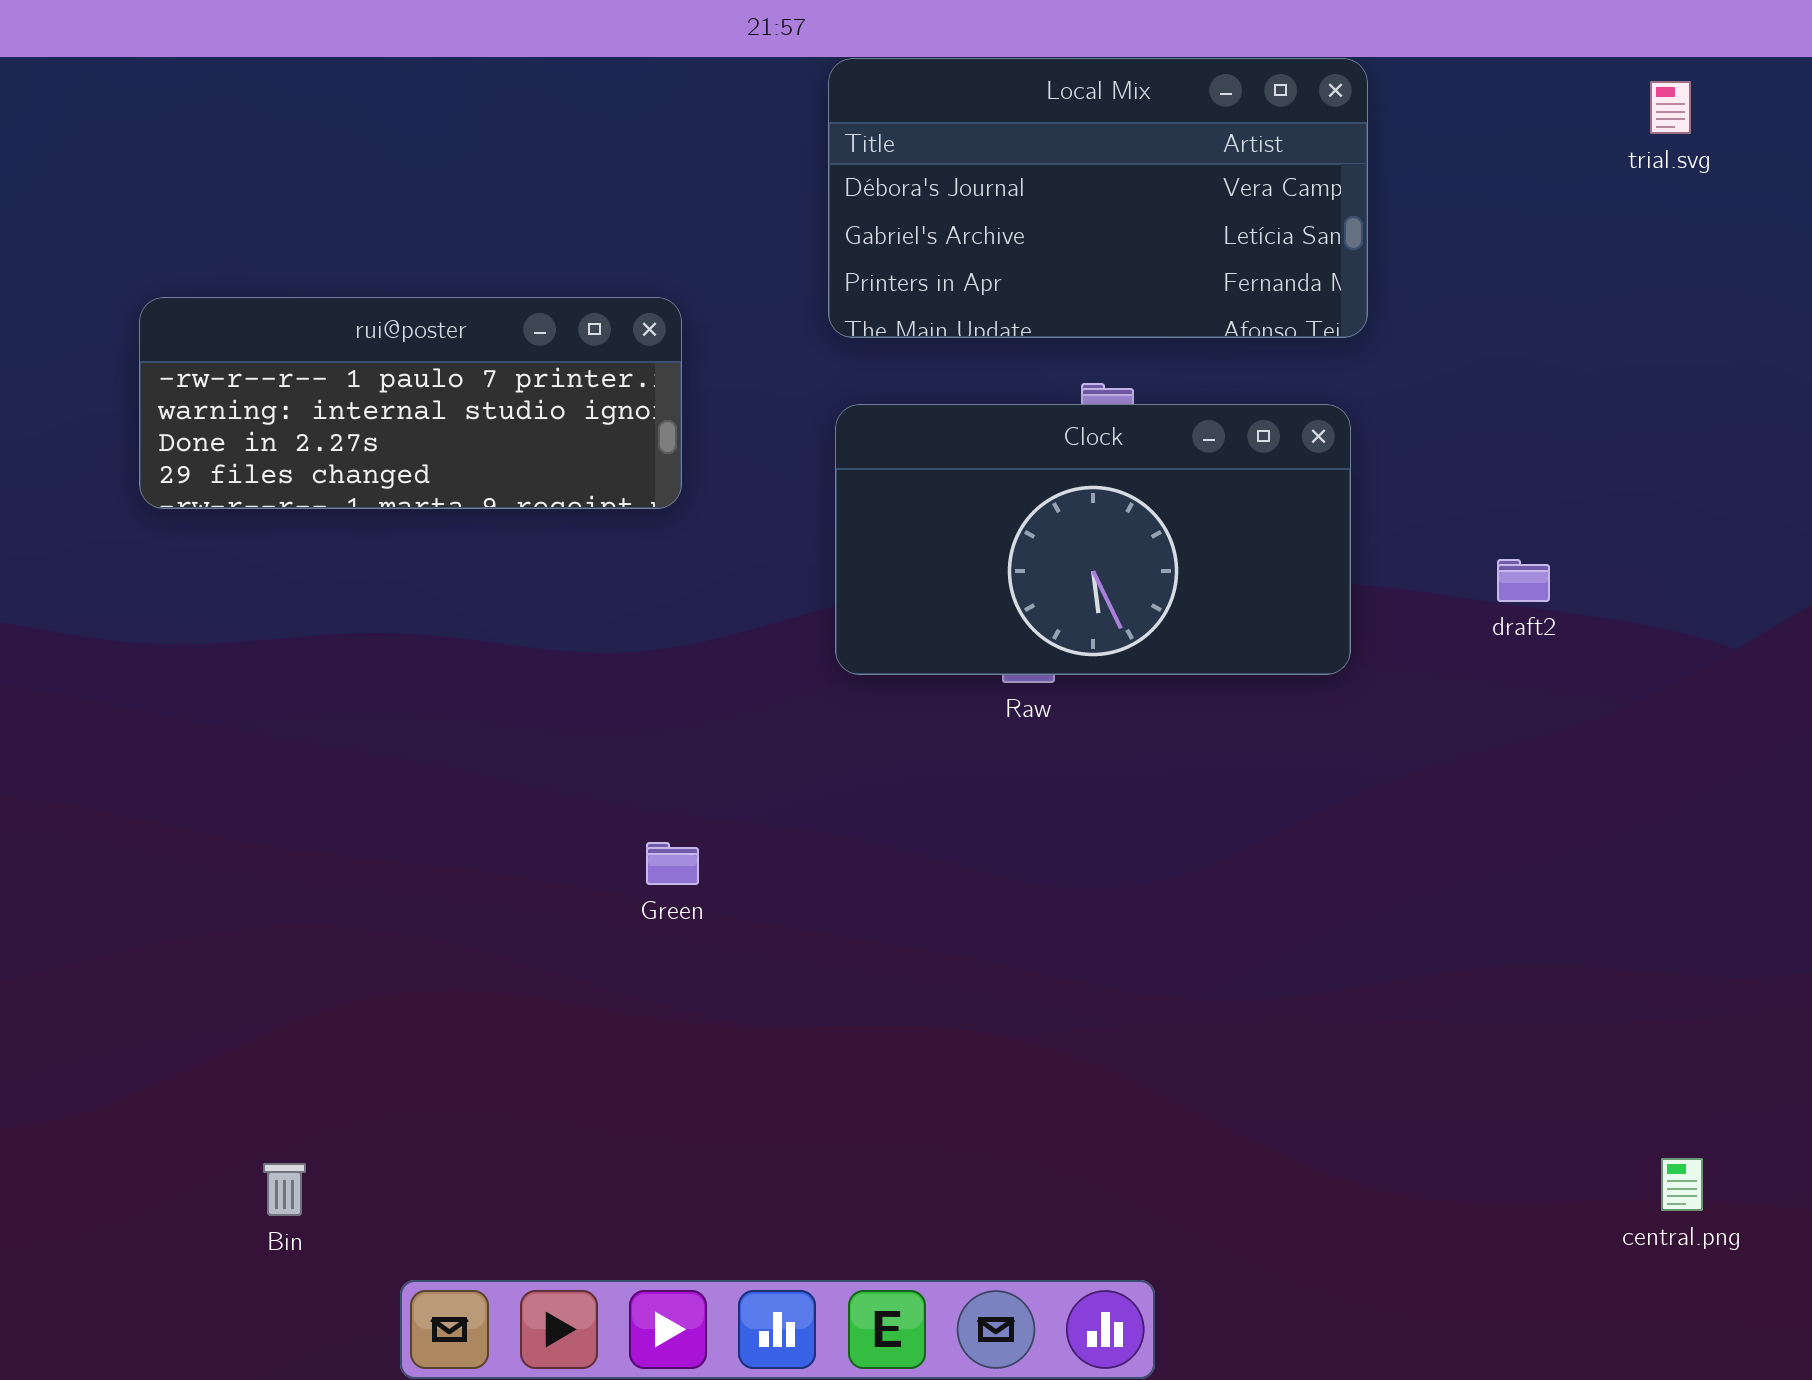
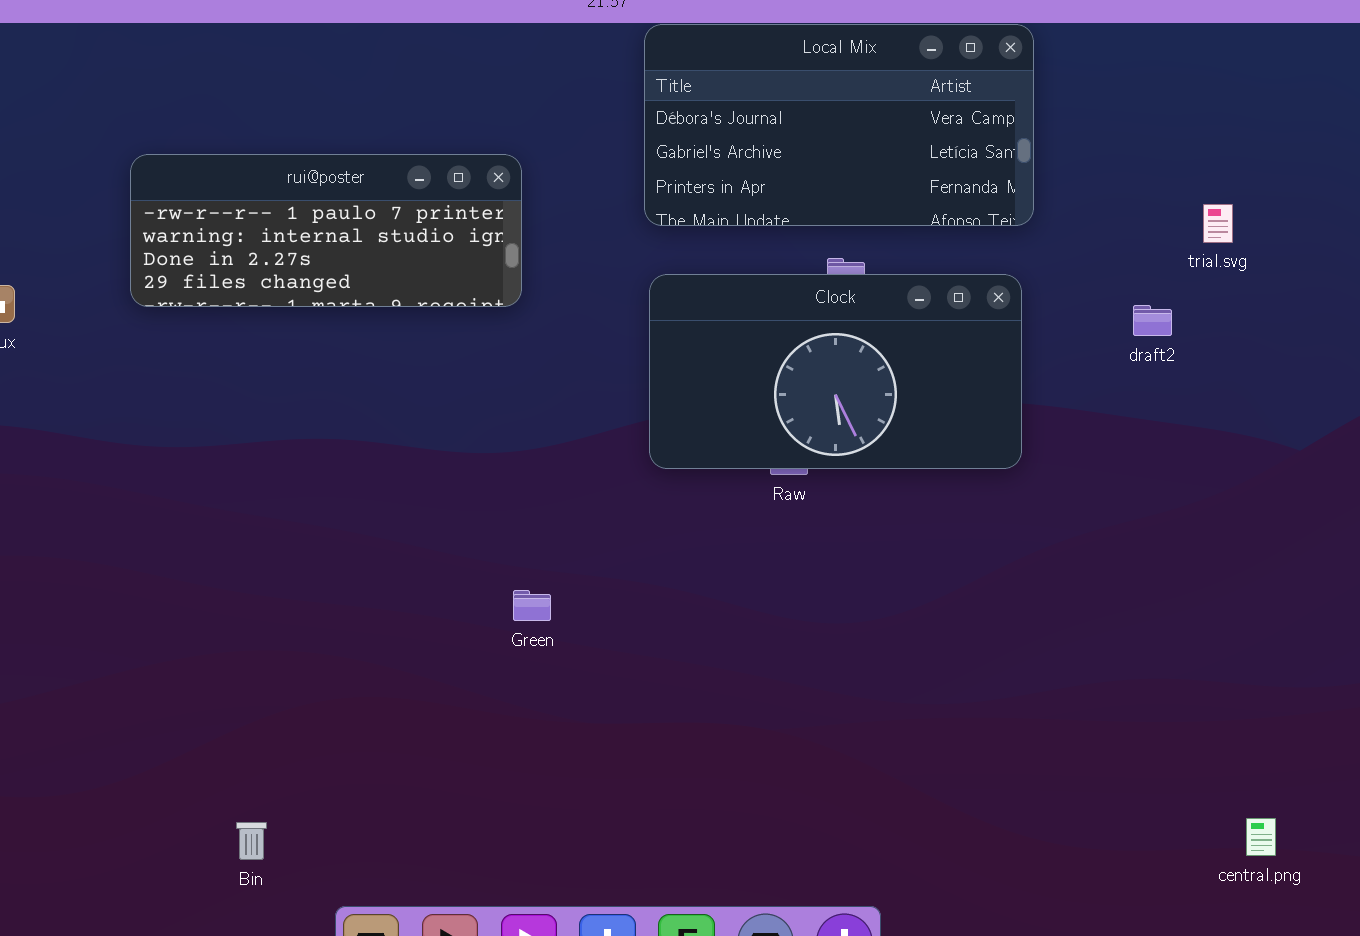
trial.svg: [1650,81,1691,134] -> [1203,204,1233,243], moved
rui@poster: [139,297,682,509] -> [130,154,522,307], moved
draft2: [1497,559,1550,602] -> [1133,305,1172,336], moved

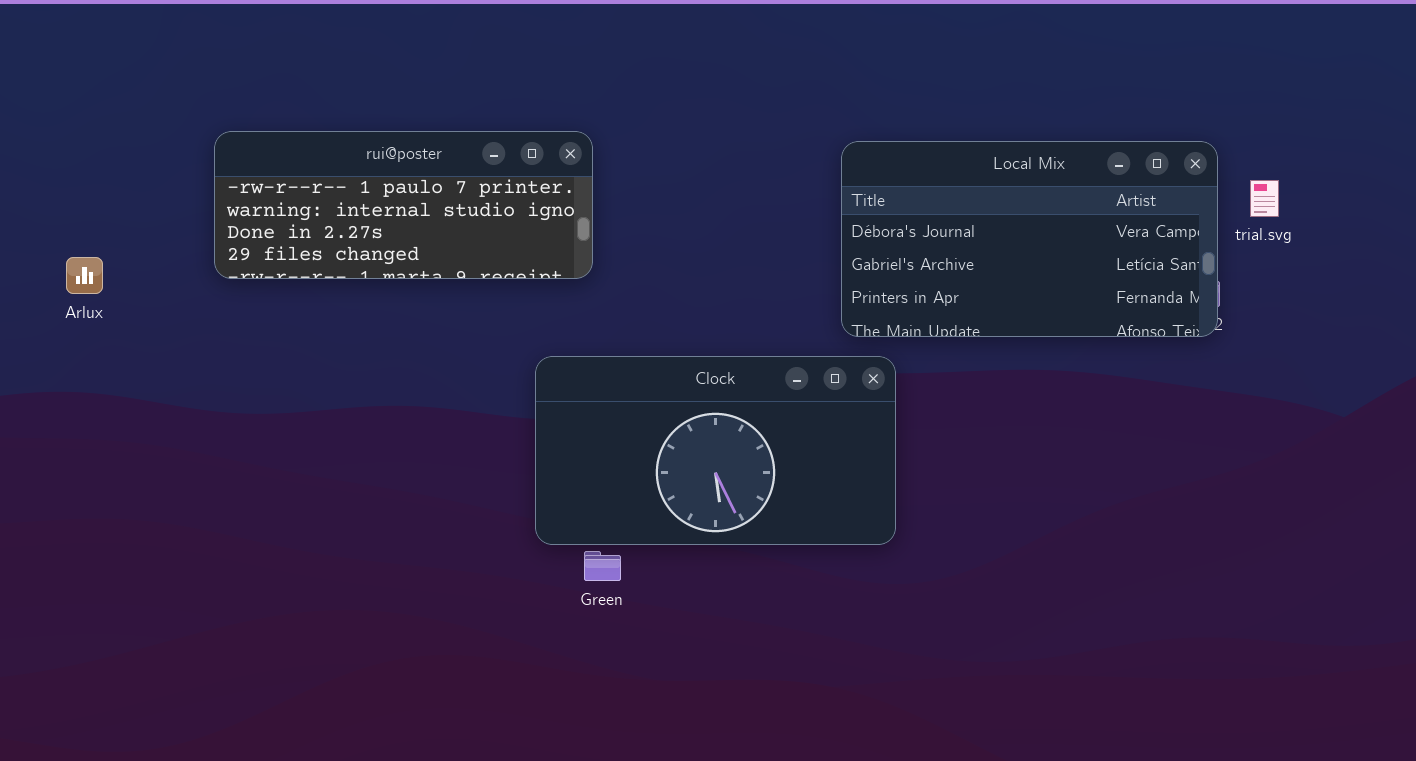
Local Mix: [644,24,1034,226] -> [841,141,1218,337], moved
Clock: [649,274,1022,469] -> [535,356,896,545], moved

